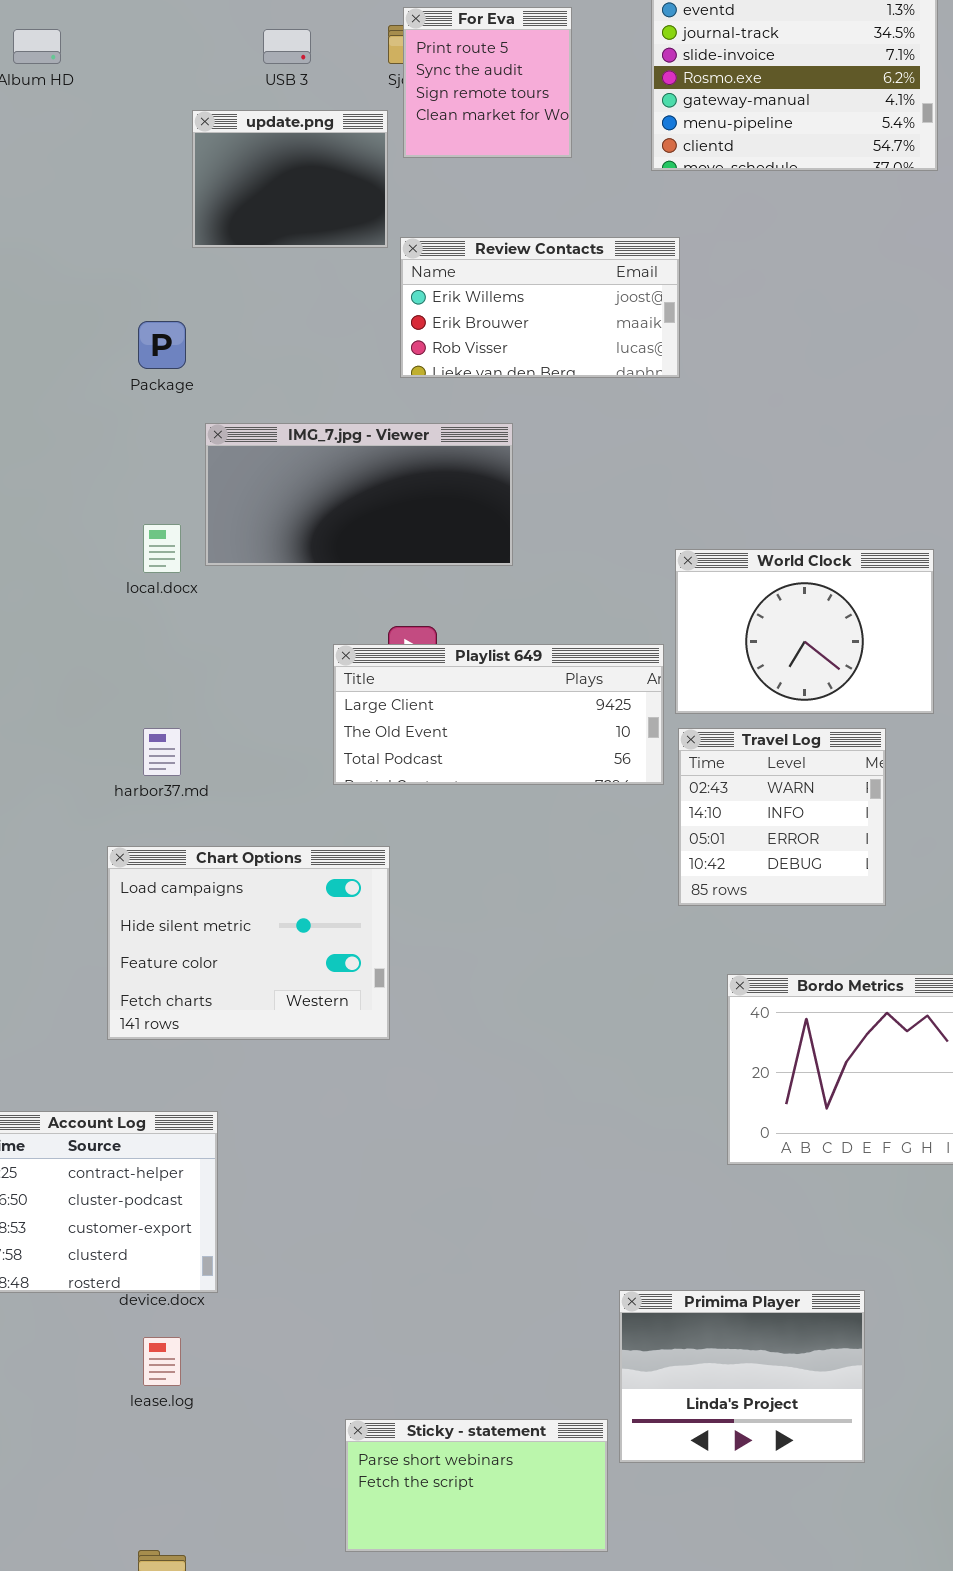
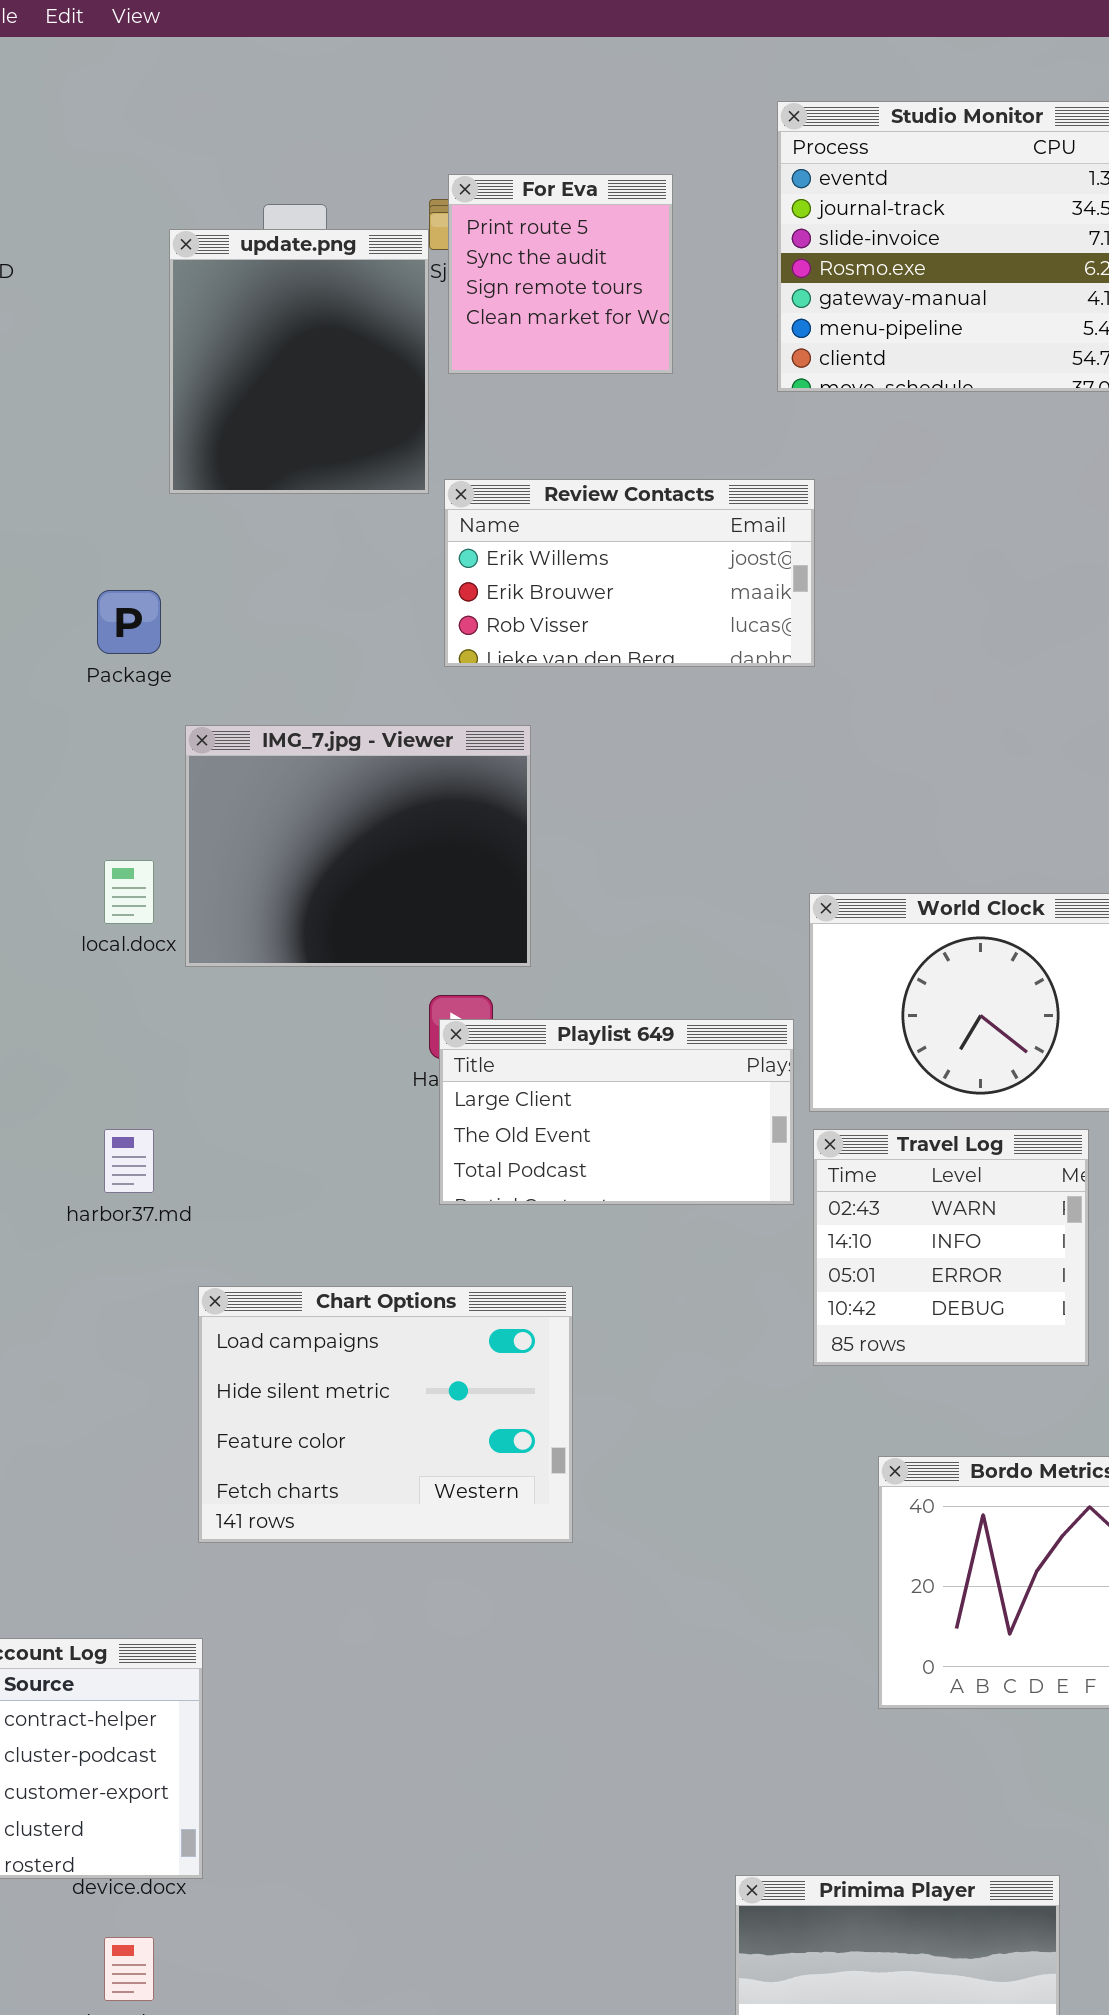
update.png: [192,110,388,248] -> [169,229,429,494], resized
IMG_7.jpg - Viewer: [205,423,513,566] -> [185,725,531,967], resized
Playlist 649: [333,644,664,785] -> [439,1019,794,1205], resized
Chart Options: [107,846,390,1040] -> [198,1286,573,1543], moved

